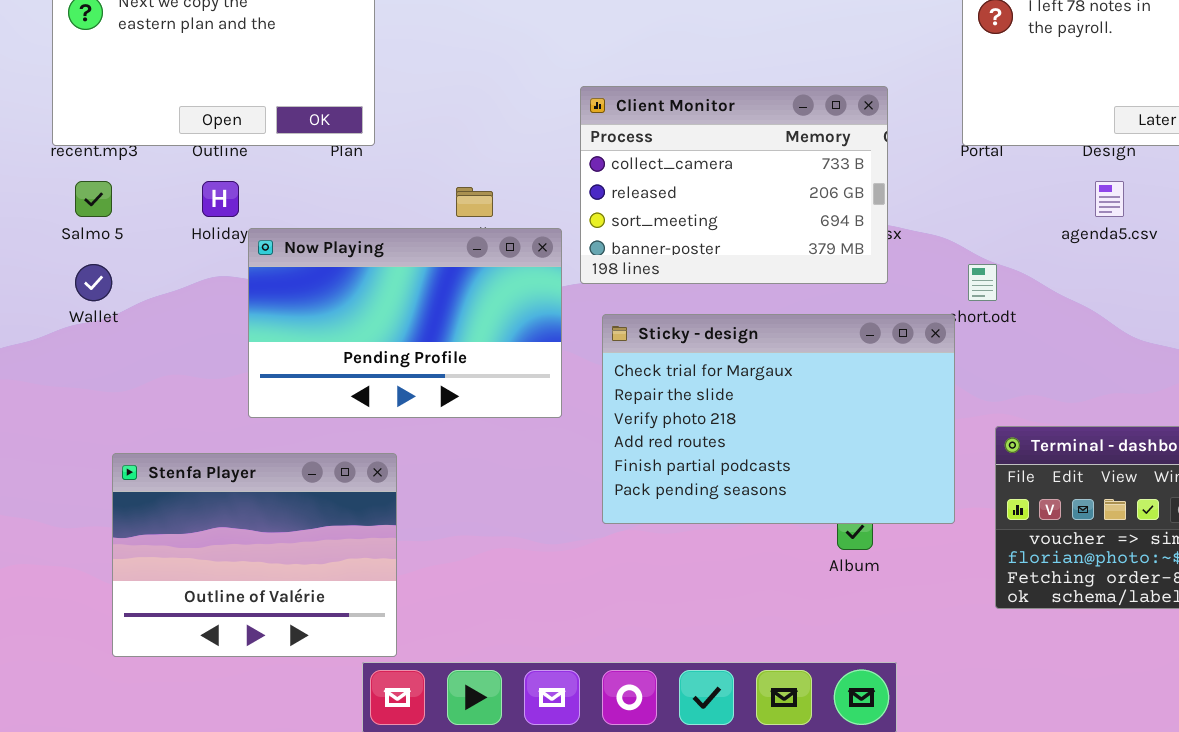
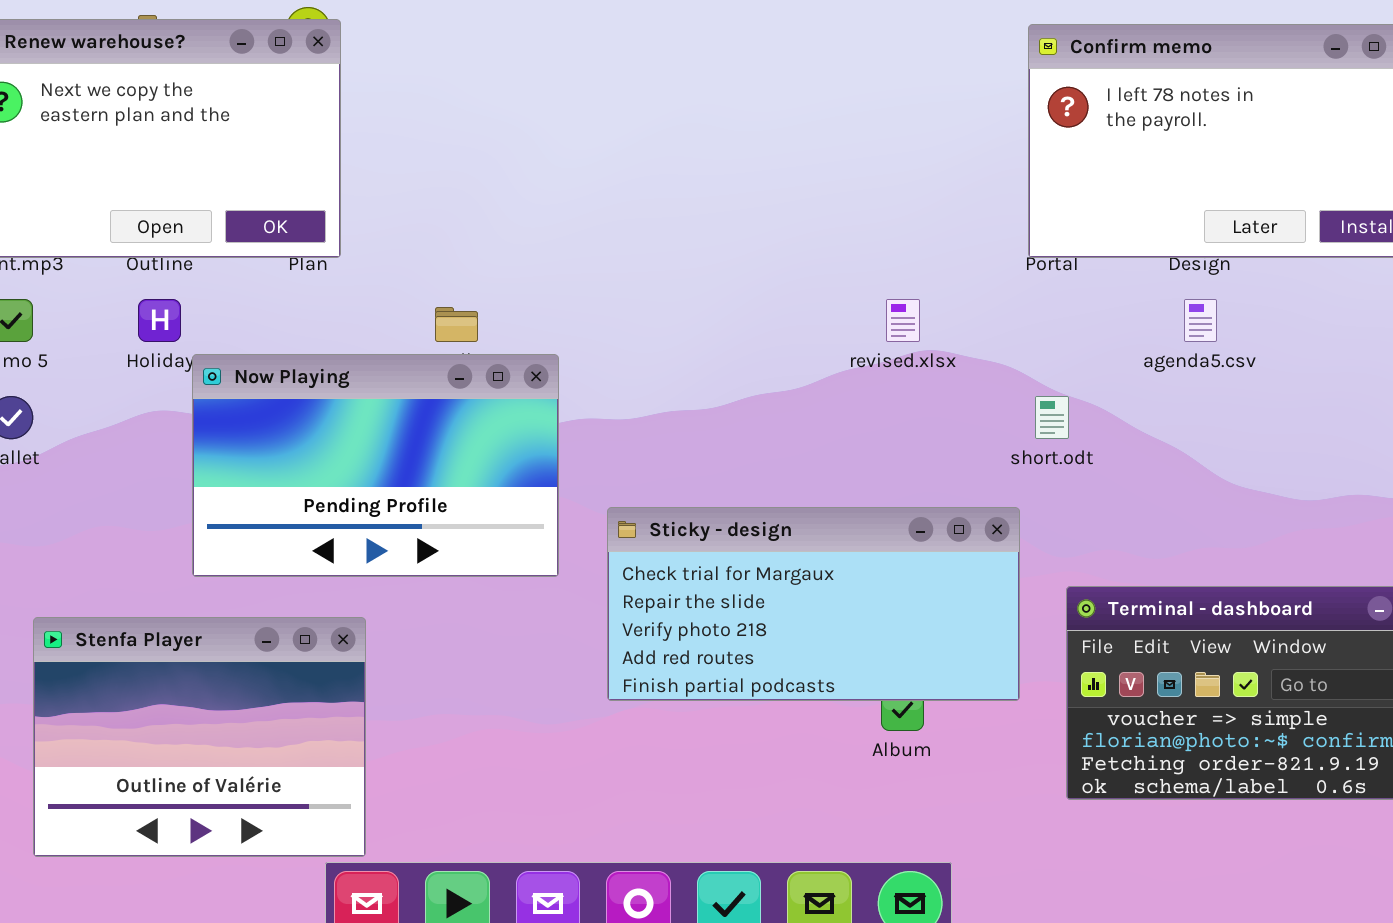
Client Monitor: [580,86,888,284] -> none, closed
Sticky - design: [602,314,955,524] -> [607,507,1020,701], resized

